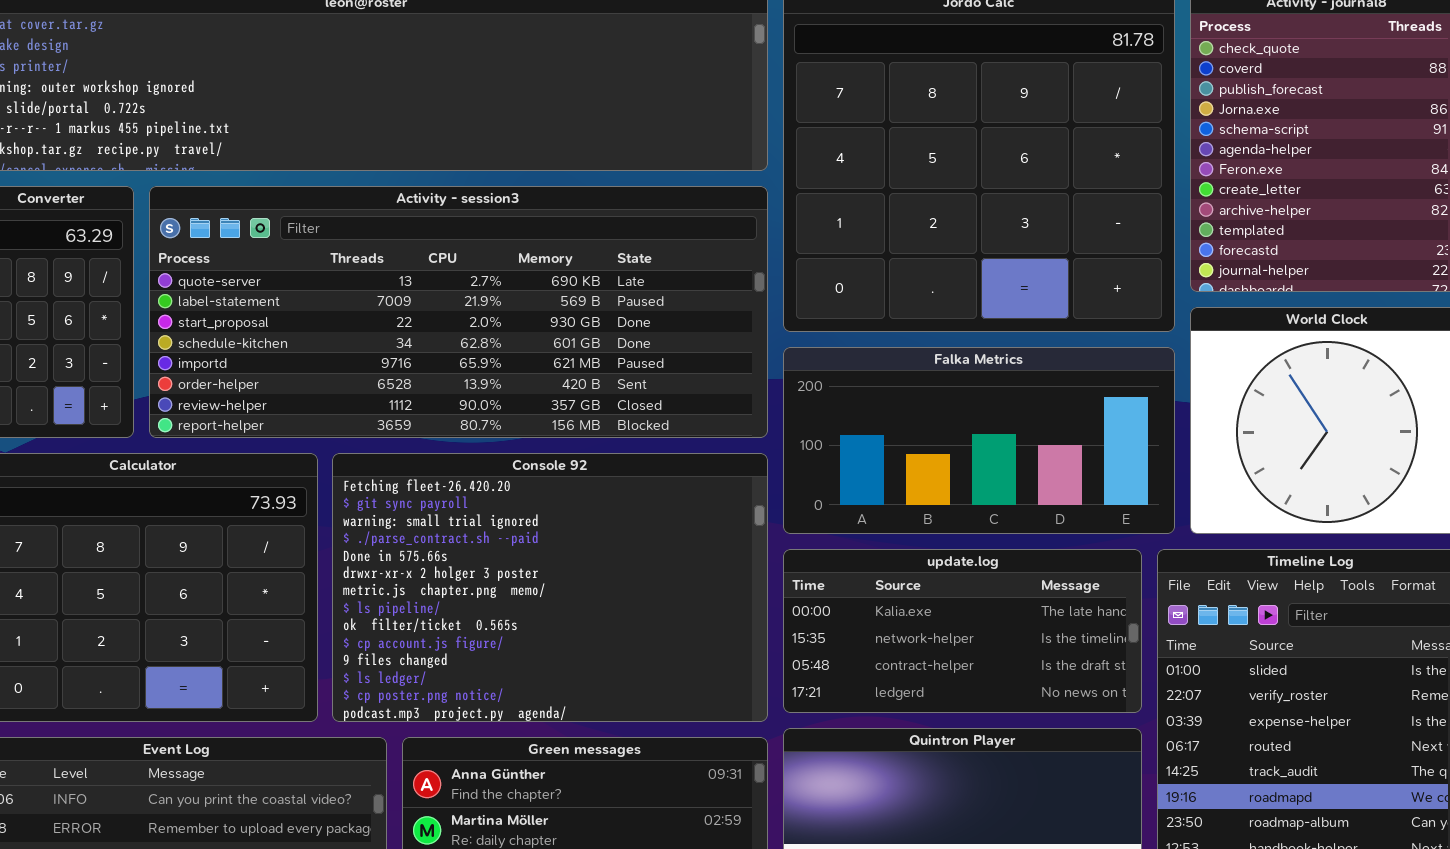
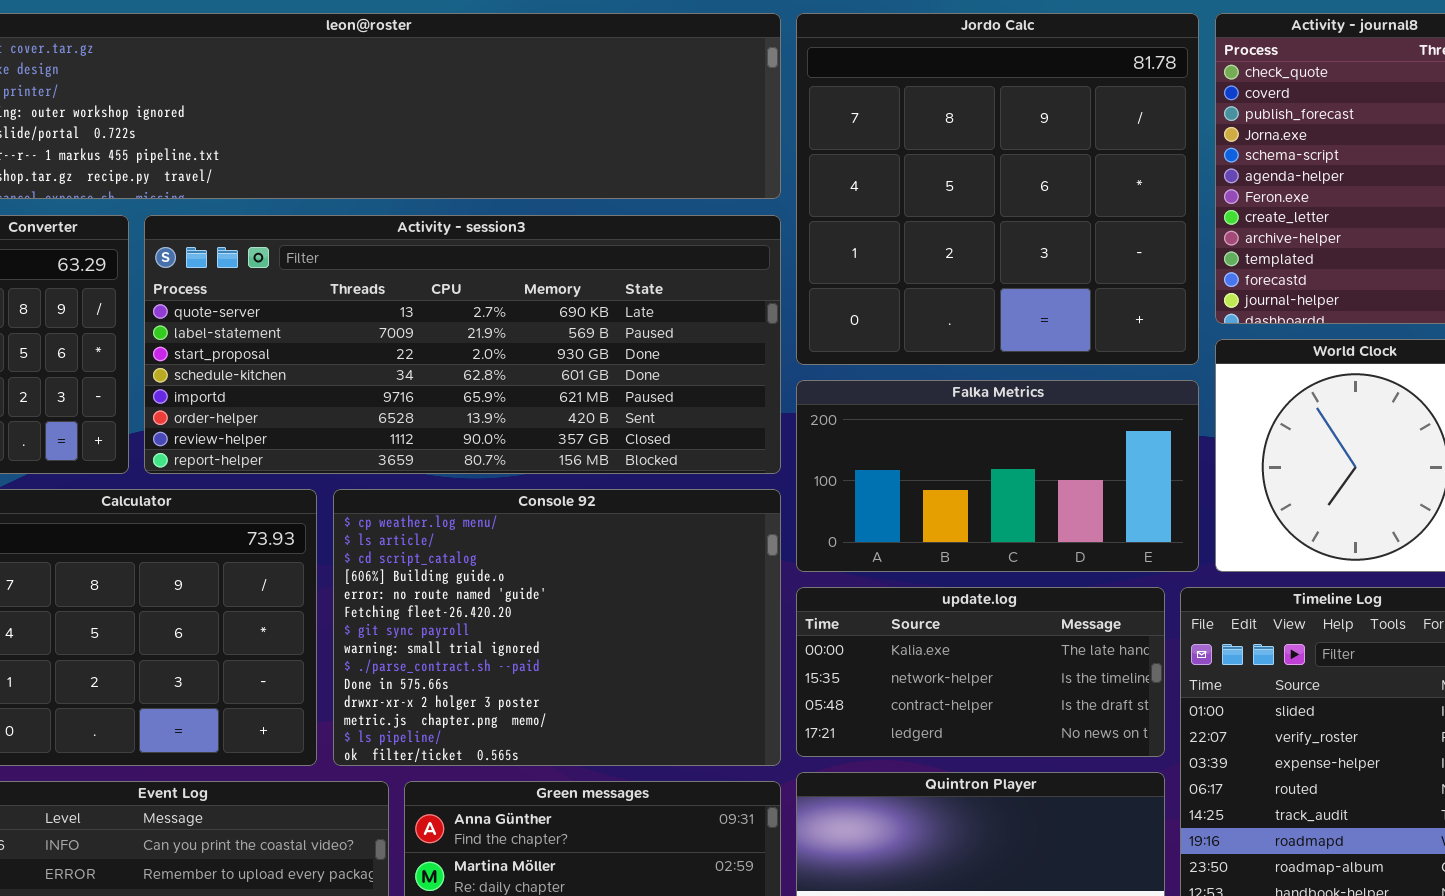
Console 92: [332,453,768,722] -> [333,489,781,766], scrolled up 5 rows

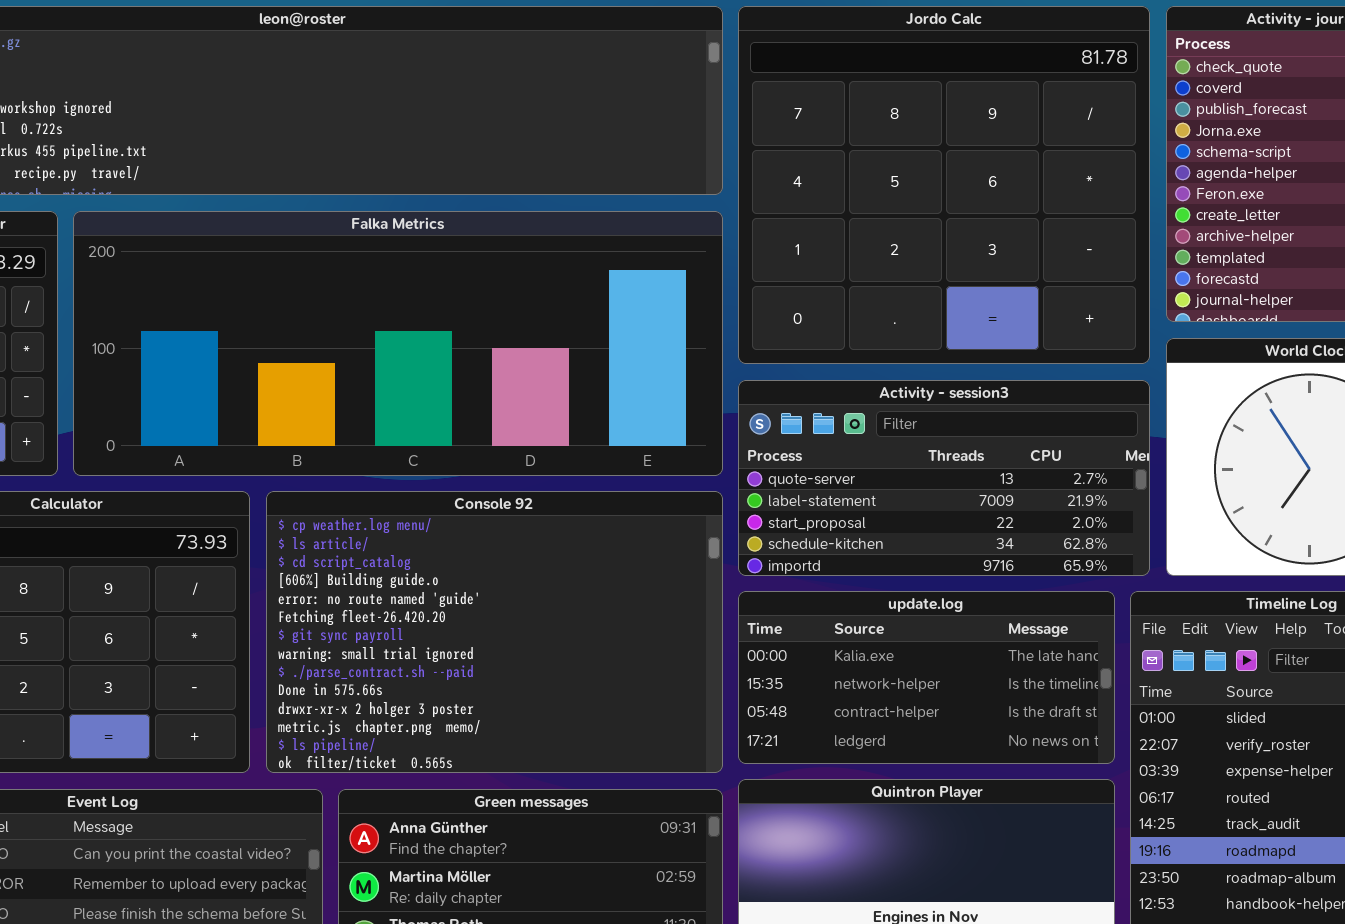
Activity - session3: [144,215,781,474] -> [738,380,1150,576], moved, resized
Falka Metrics: [796,380,1199,572] -> [73,211,723,476], moved, resized

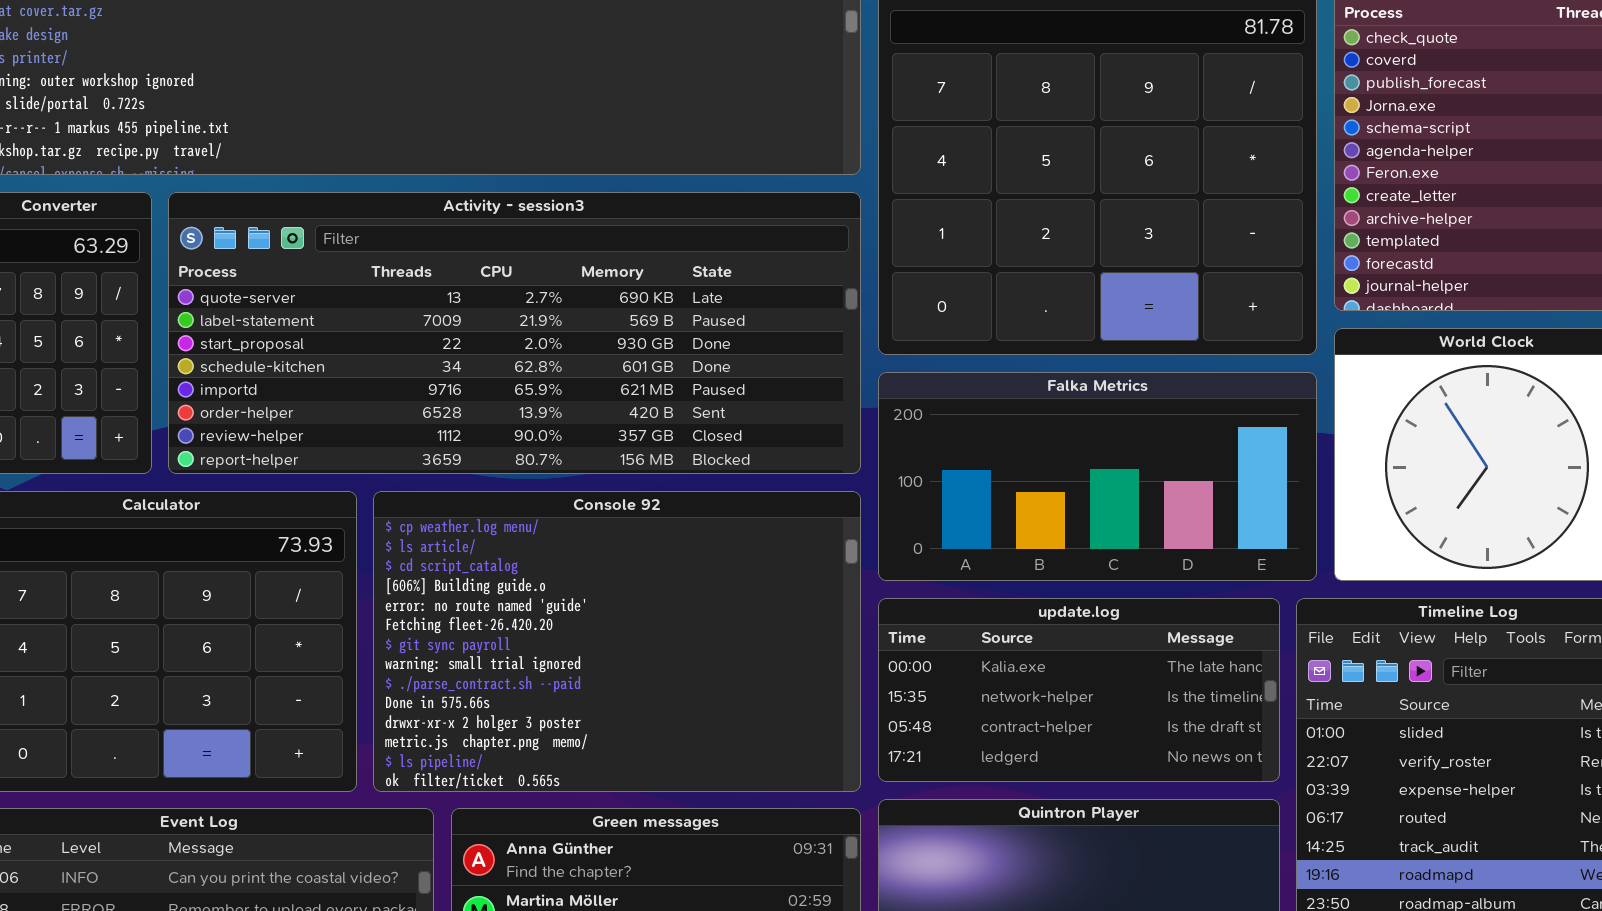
Falka Metrics: [73,211,723,476] -> [878,372,1317,581], moved, resized
Activity - session3: [738,380,1150,576] -> [168,192,861,474], moved, resized

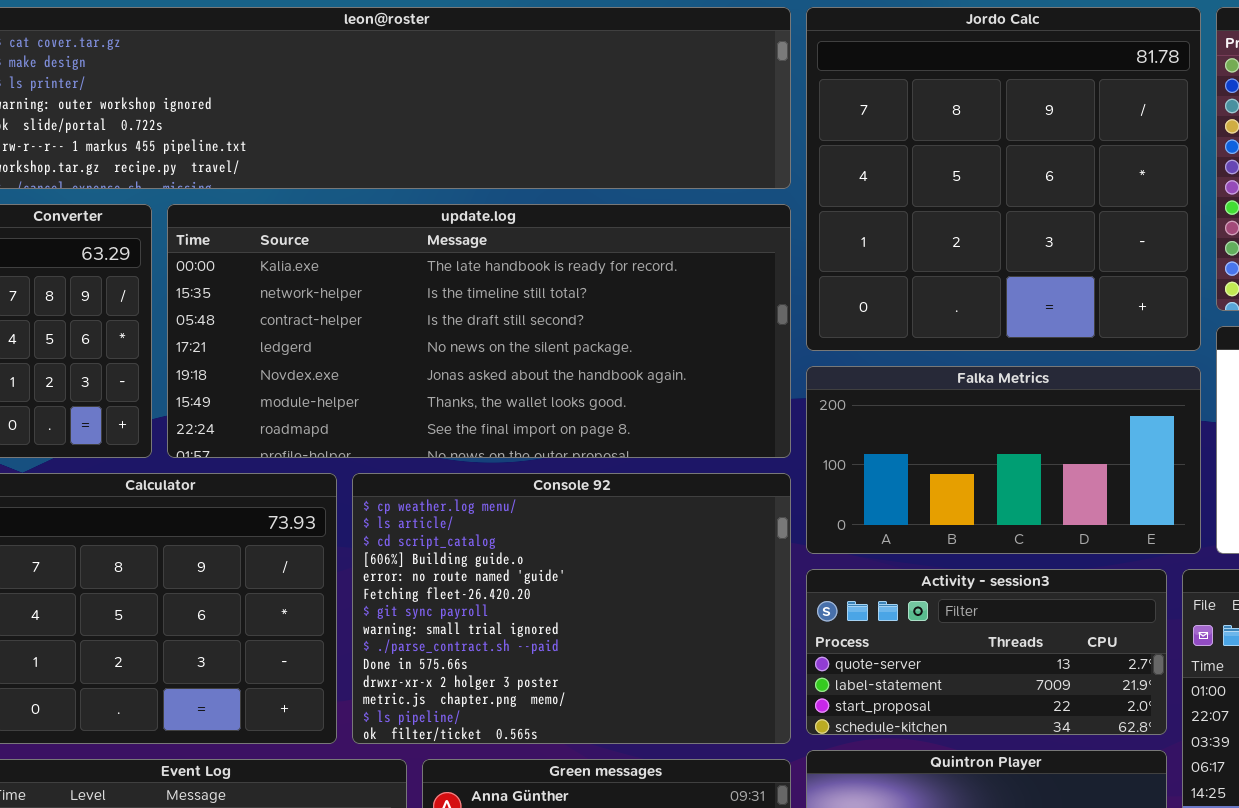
Activity - session3: [168,192,861,474] -> [806,569,1167,735], moved, resized
update.log: [878,598,1280,782] -> [167,204,791,458], moved, resized

